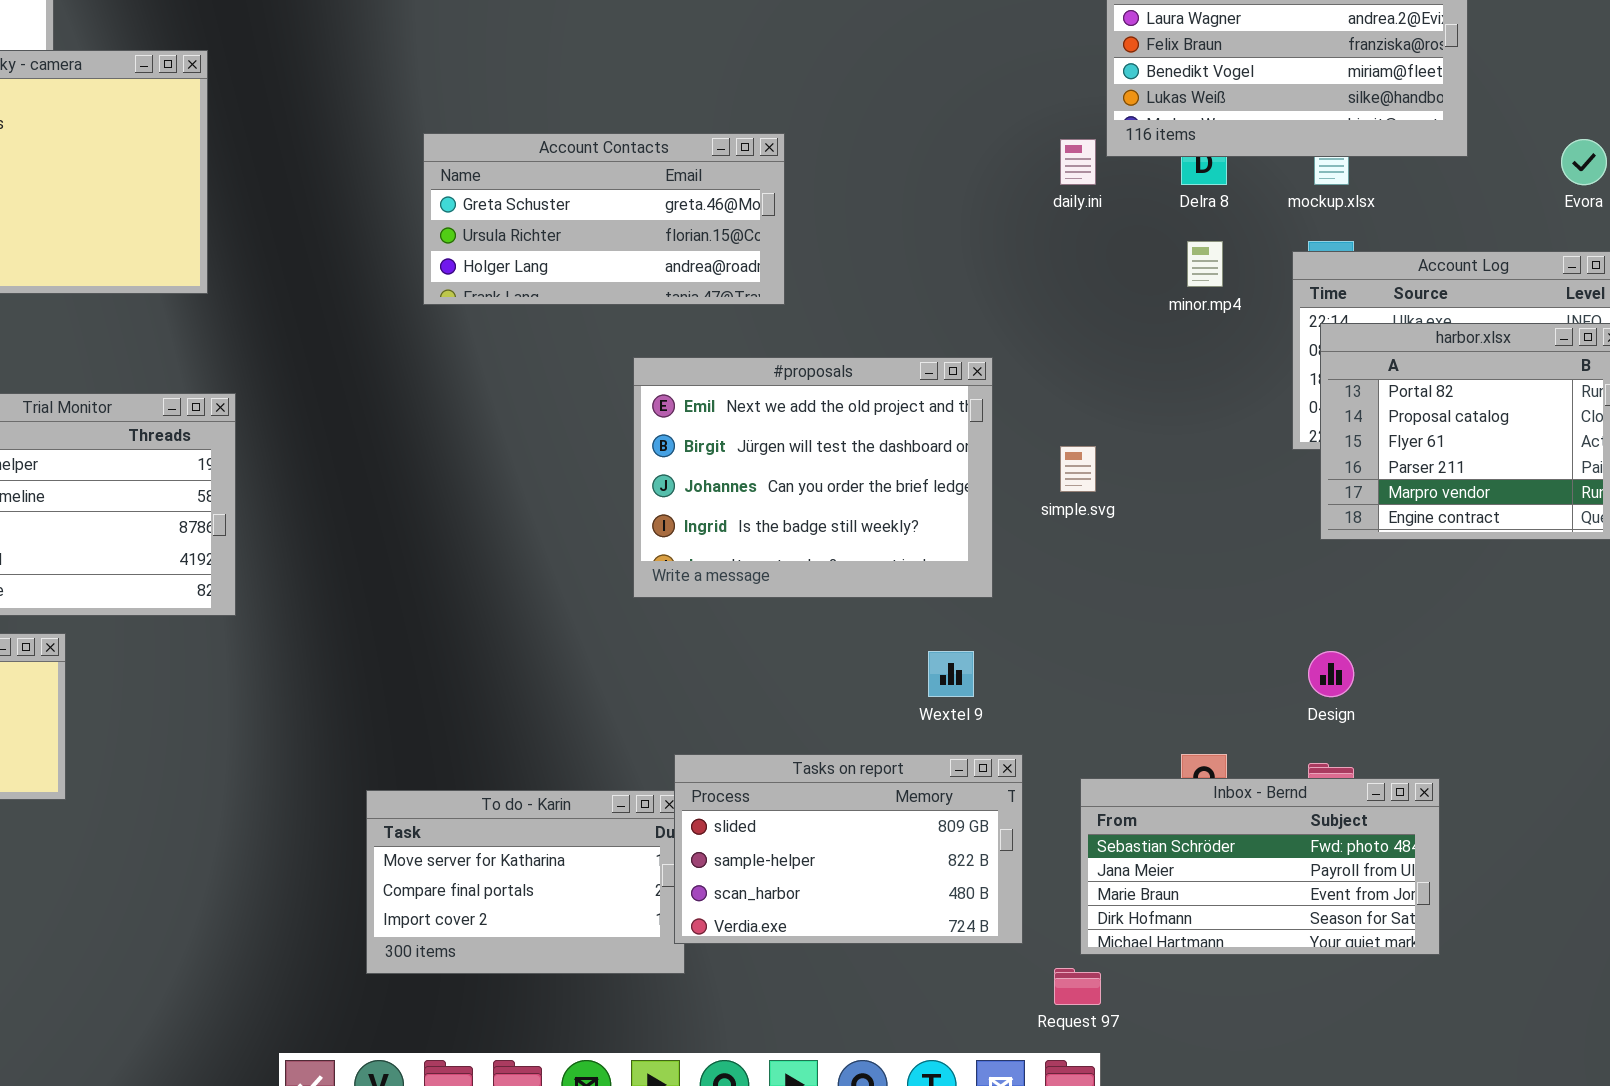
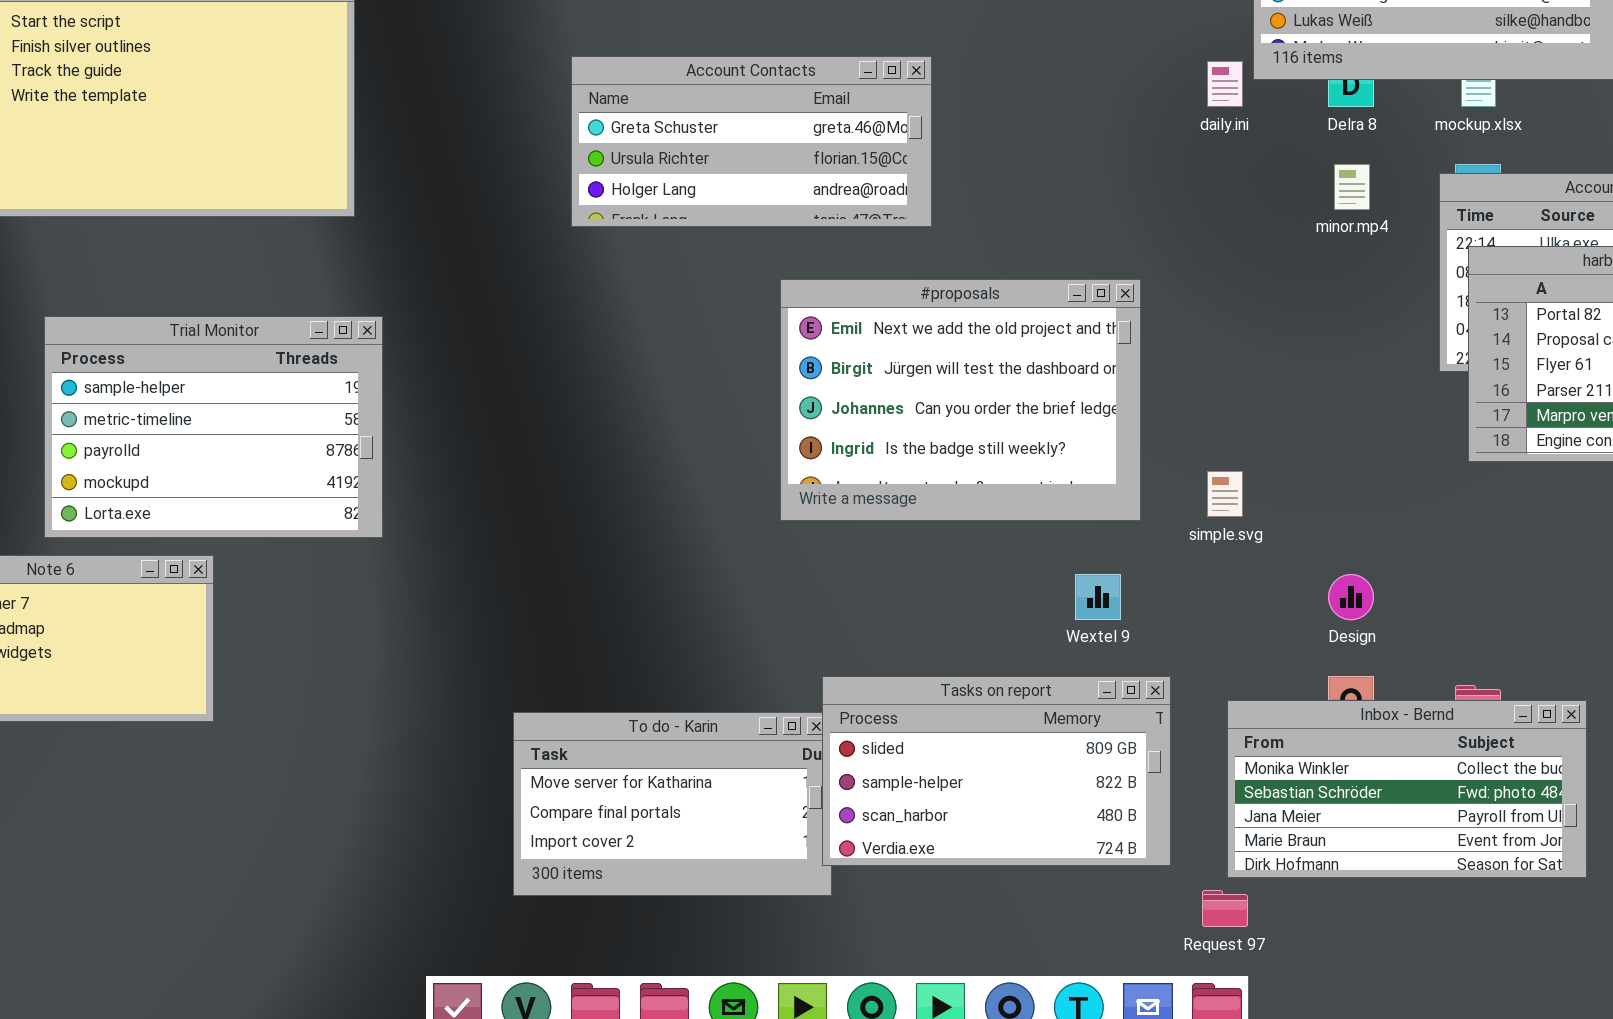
simple.svg: [1060,446,1096,492] -> [1207,471,1243,517], moved
Design: [1308,651,1354,697] -> [1328,574,1374,620], moved
Inbox - Bernd: [1080,778,1440,955] -> [1227,700,1587,878], scrolled up 1 row

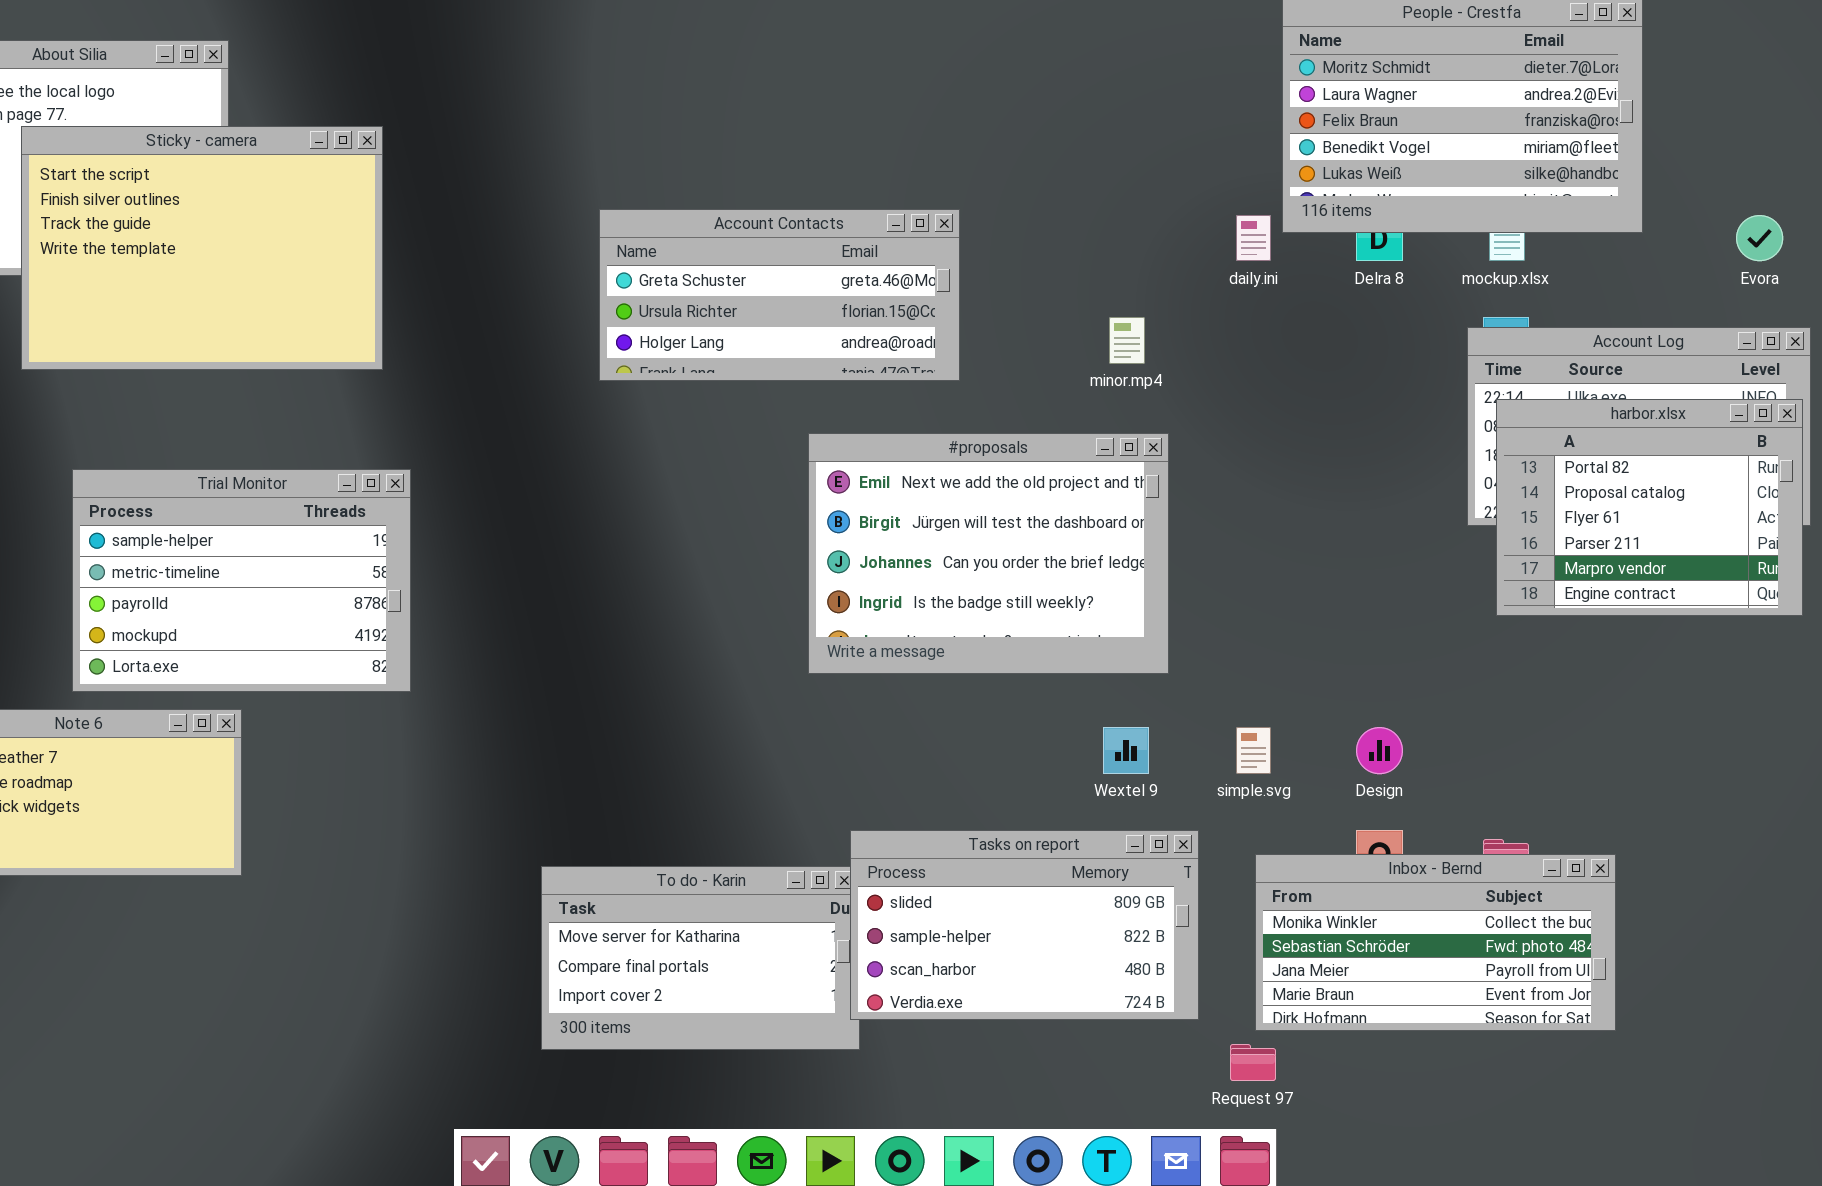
minor.mp4: [1334,164,1370,210] -> [1109,317,1145,364], moved
simple.svg: [1207,471,1243,517] -> [1236,727,1271,774], moved

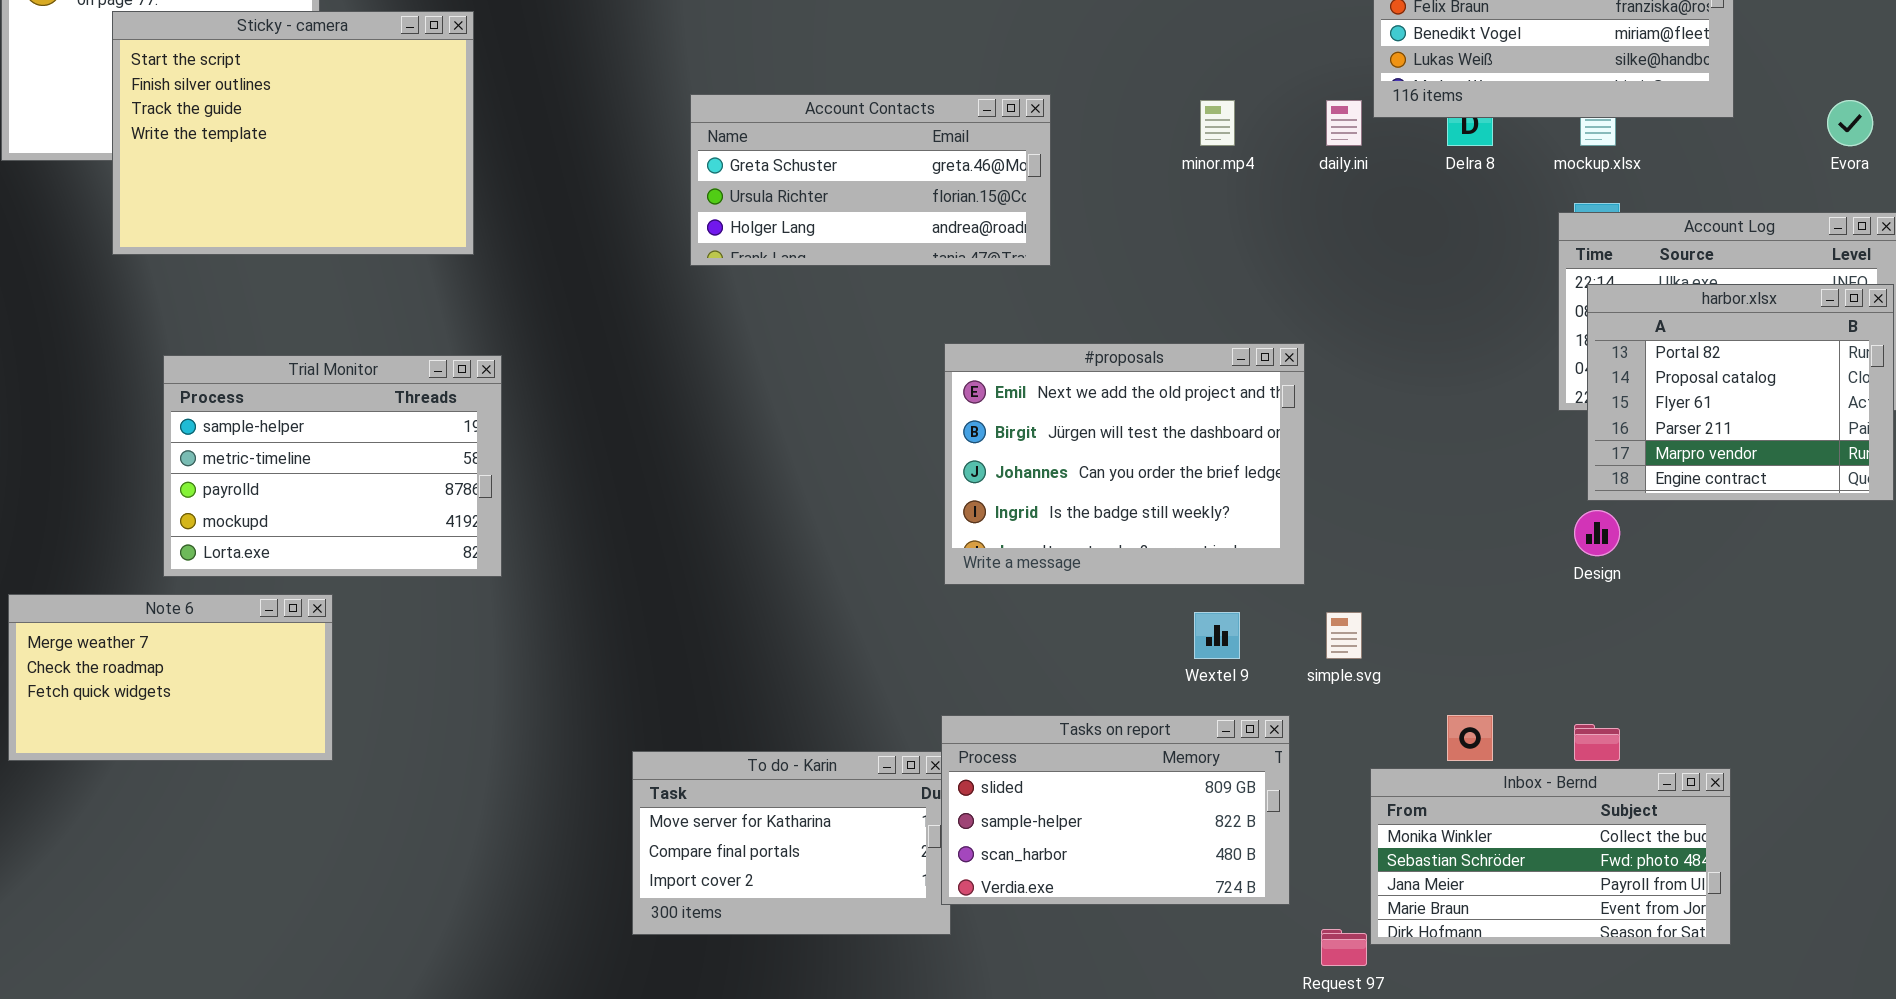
minor.mp4: [1109,317,1145,364] -> [1200,100,1235,146], moved
#proposals: [808,433,1169,674] -> [944,343,1305,585], moved
Design: [1356,727,1403,774] -> [1574,510,1620,556], moved
Inbox - Bernd: [1255,854,1616,1031] -> [1370,768,1731,945], moved

